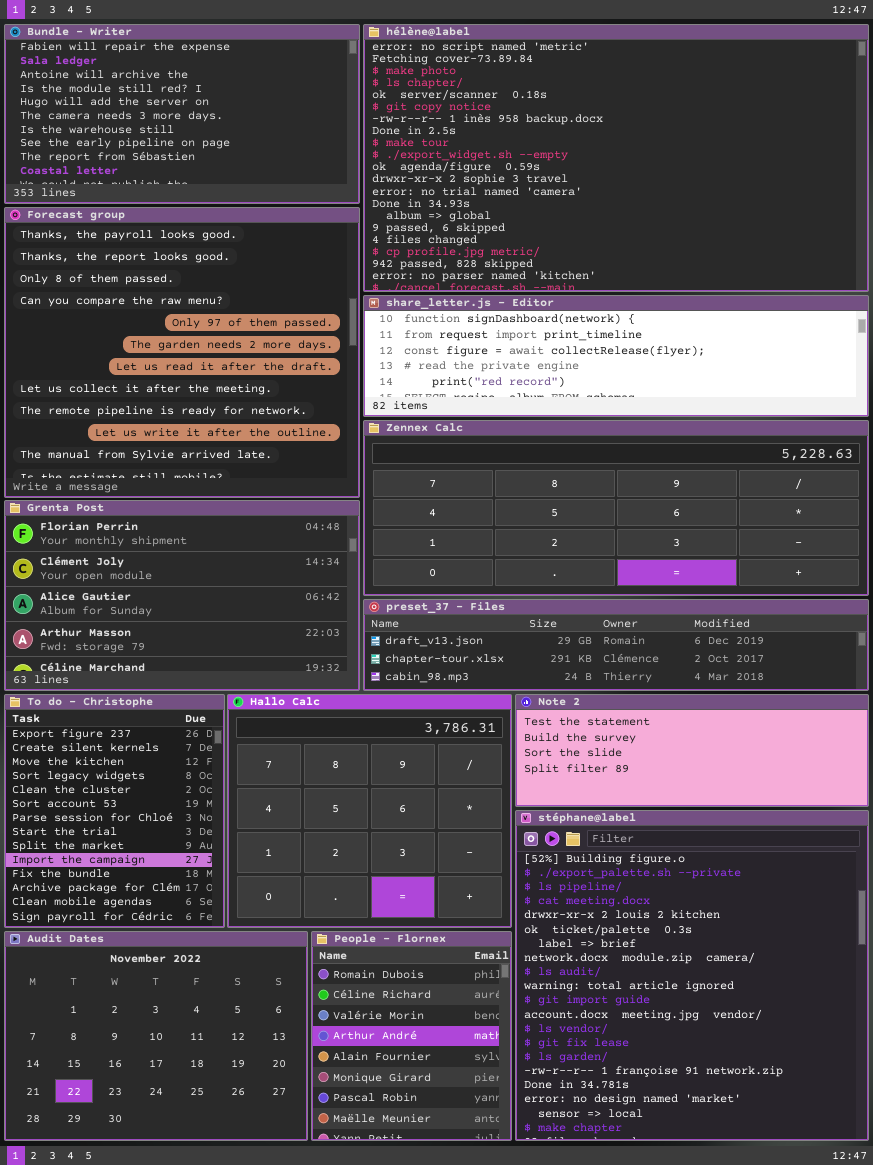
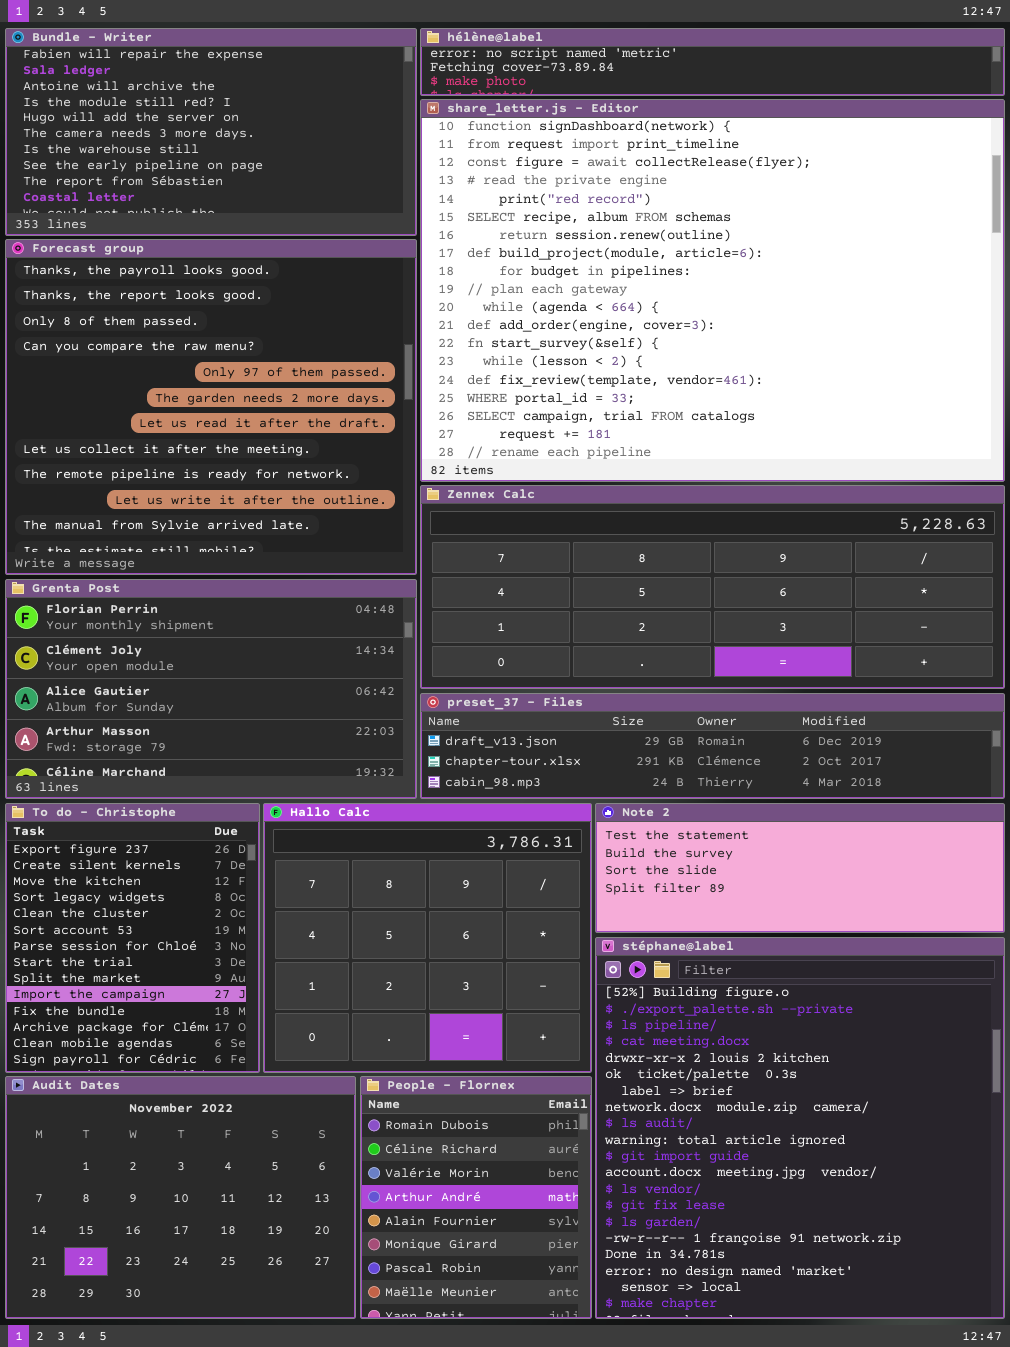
hélène@label: [363,24,869,292] -> [420,28,1005,96], resized
share_letter.js - Editor: [363,295,869,417] -> [420,99,1005,482], resized

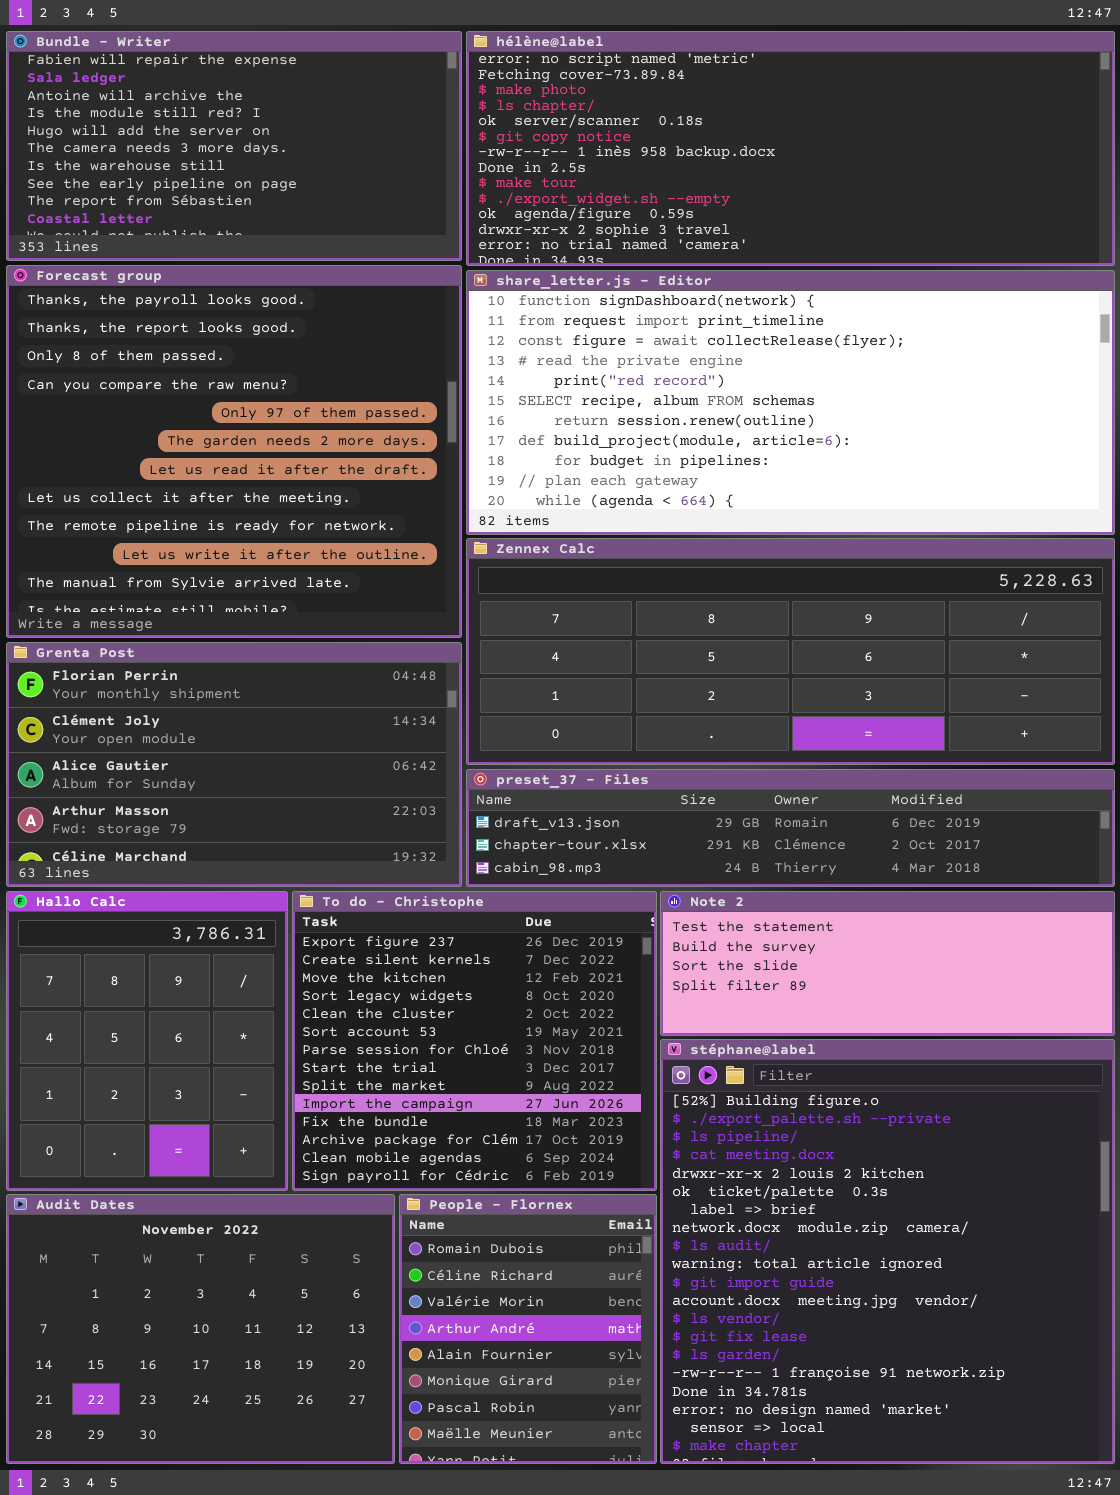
hélène@label: [420,28,1005,96] -> [466,31,1115,266], resized
share_letter.js - Editor: [420,99,1005,482] -> [466,270,1115,535], resized
To do - Christophe: [5,803,260,1073] -> [292,891,657,1191], moved, resized
Hallo Calc: [263,803,592,1073] -> [6,891,288,1191], moved, resized

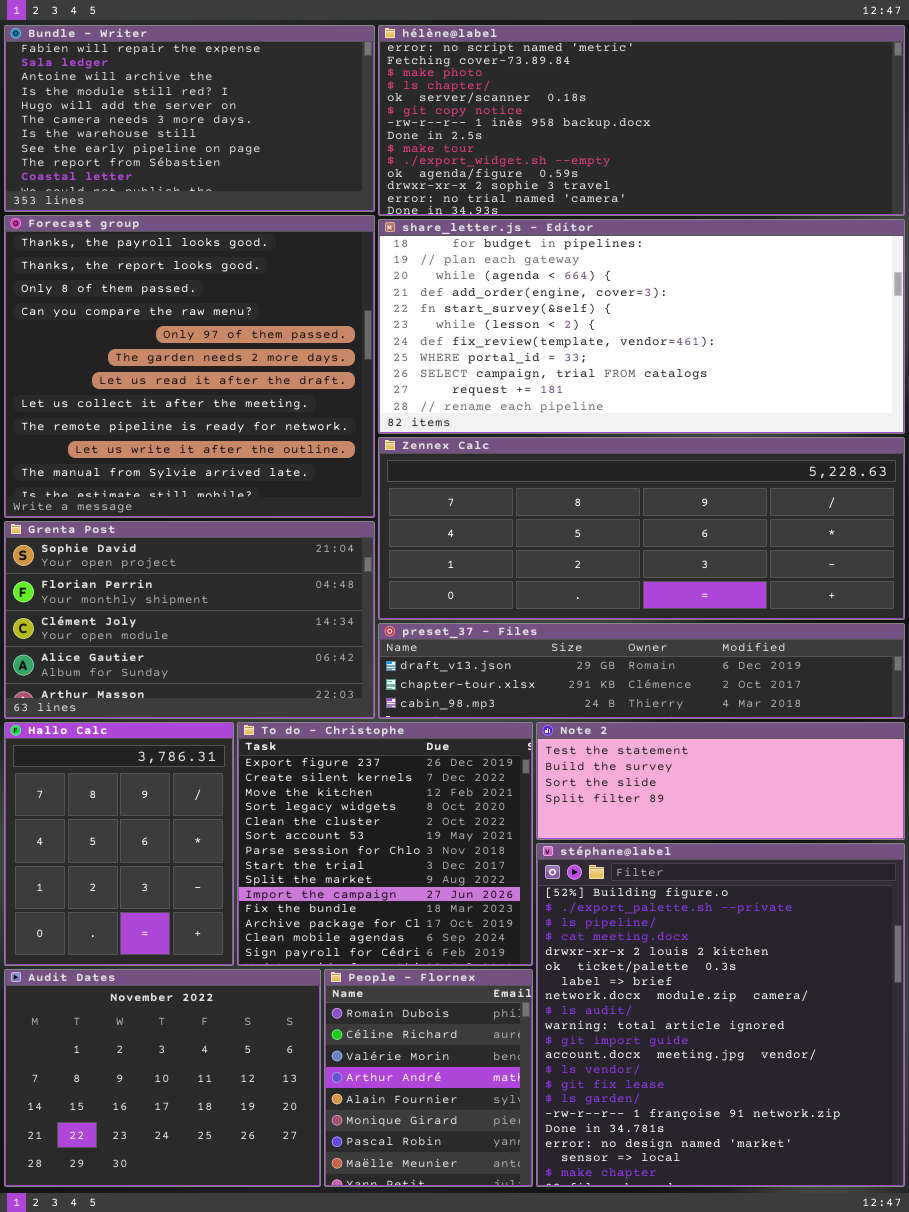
share_letter.js - Editor: [466,270,1115,535] -> [378,219,905,434], scrolled down 8 rows
Grenta Post: [6,642,462,887] -> [4,521,375,719], scrolled up 1 row

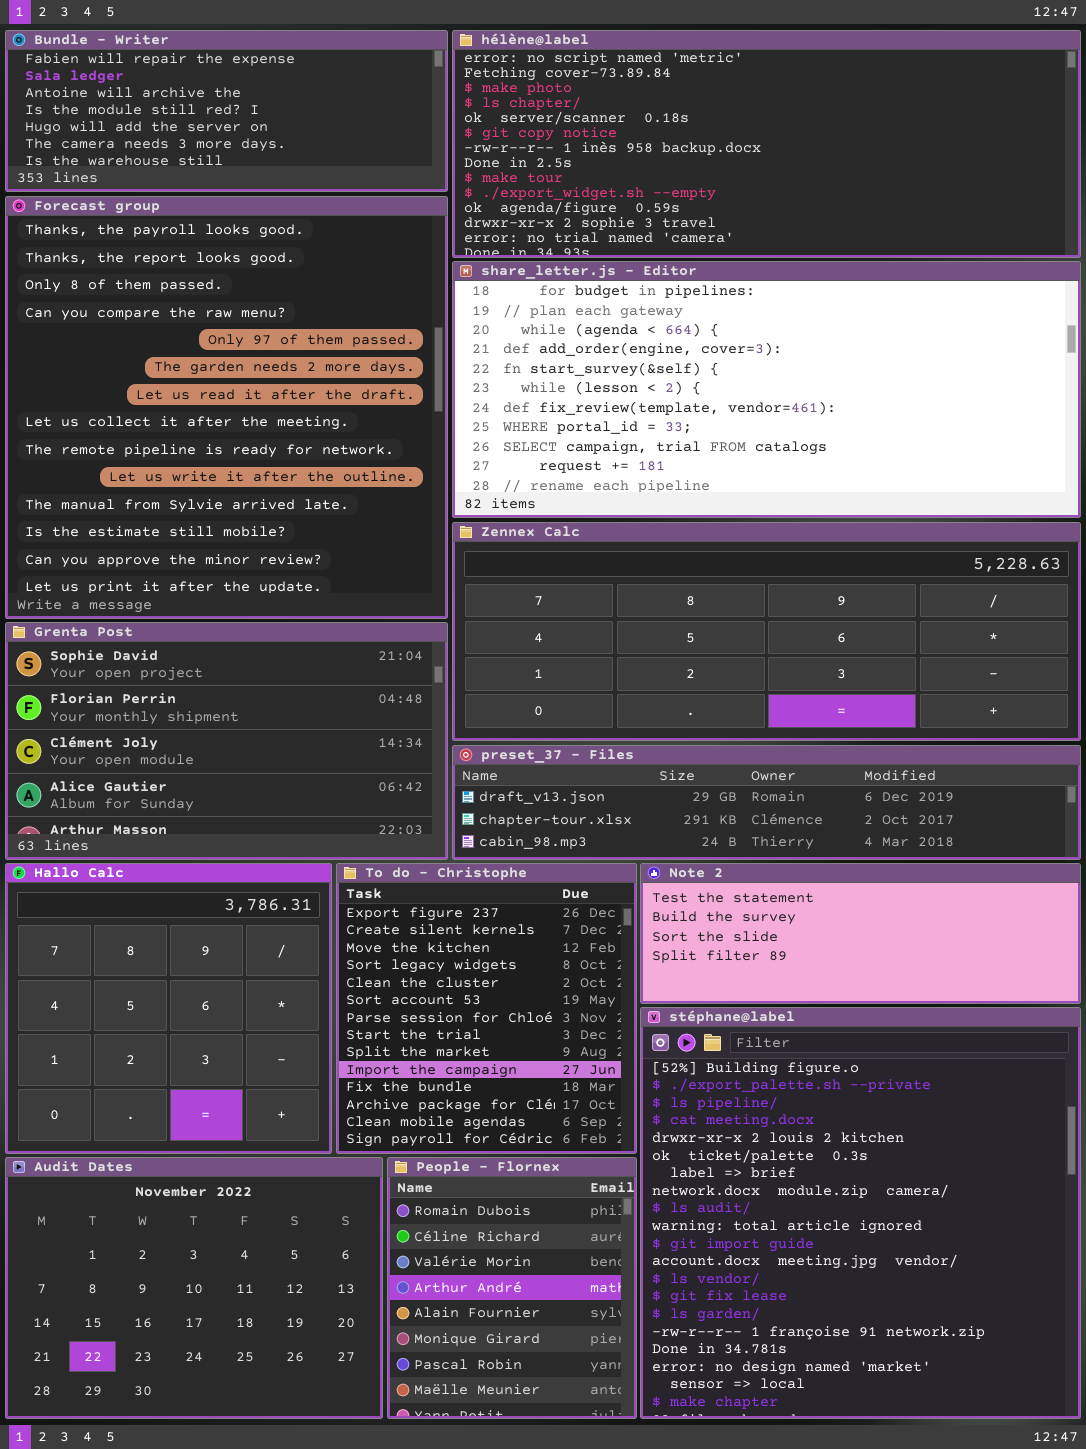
Bundle - Writer: [4,25,375,212] -> [5,30,448,192], resized
Forecast group: [4,215,375,518] -> [5,196,448,619], resized
Hallo Calc: [4,722,234,966] -> [5,863,332,1154], resized
To do - Christophe: [237,722,533,966] -> [336,863,637,1154], resized

